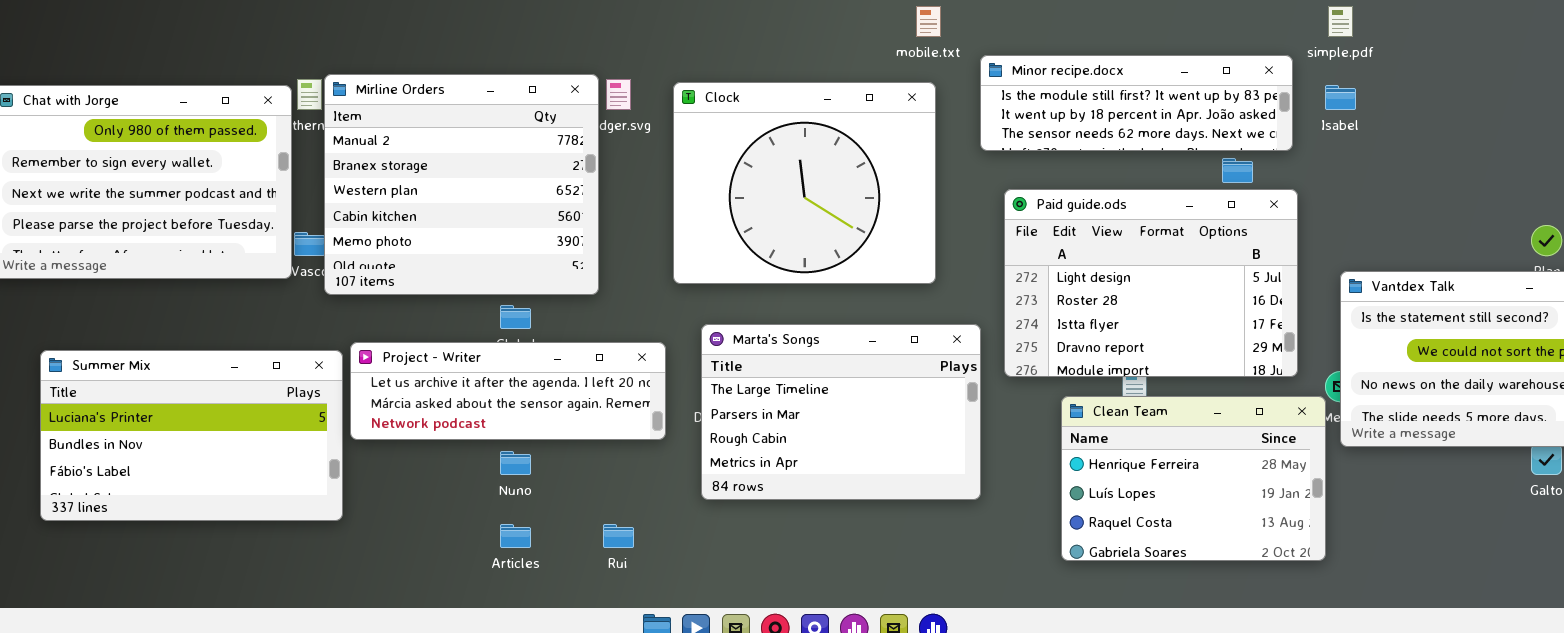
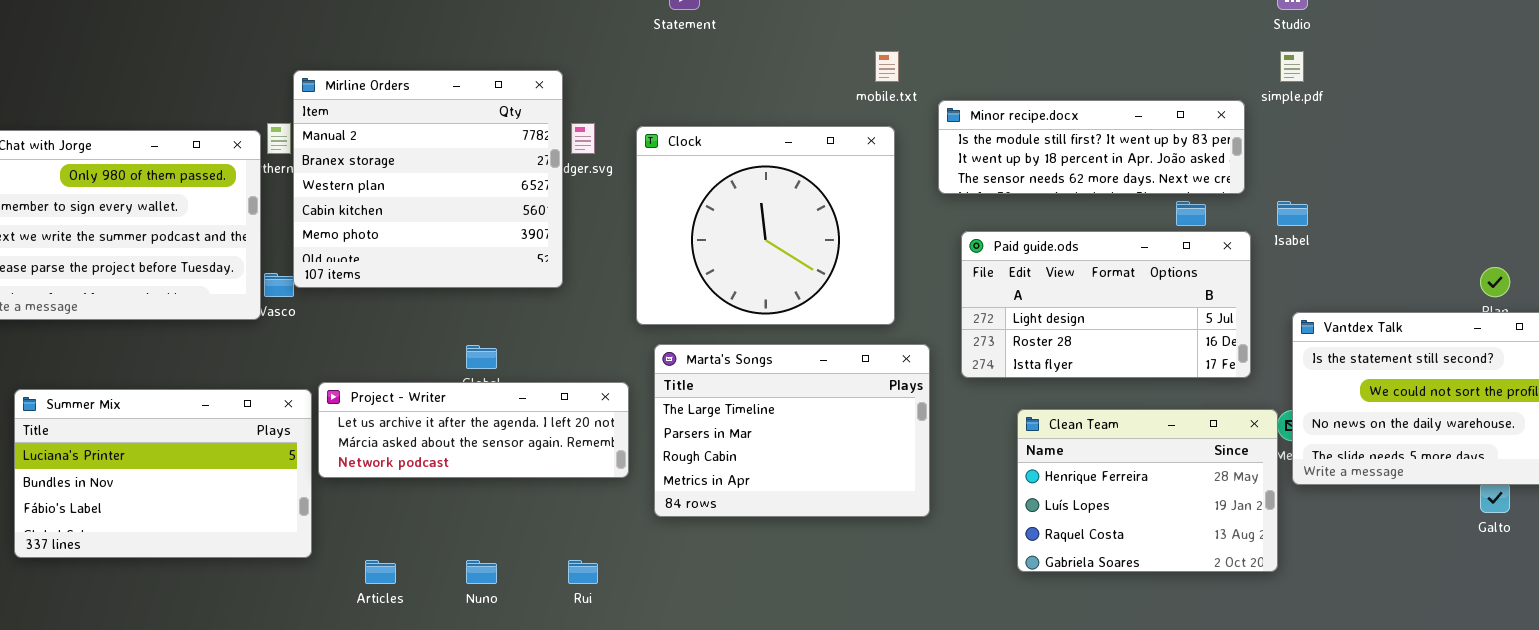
Mirline Orders: [324,74,599,295] -> [293,70,563,288], moved
Isabel: [1325,85,1356,110] -> [1277,201,1308,226], moved
Paid guide.ods: [1004,189,1298,377] -> [961,231,1251,378], resized
Marta's Songs: [701,324,981,500] -> [654,344,930,517], moved
Clean Team: [1061,396,1326,561] -> [1017,409,1278,572], moved
Nuno: [500,451,531,475] -> [466,560,497,584], moved
Articles: [500,524,531,548] -> [365,560,396,584], moved

